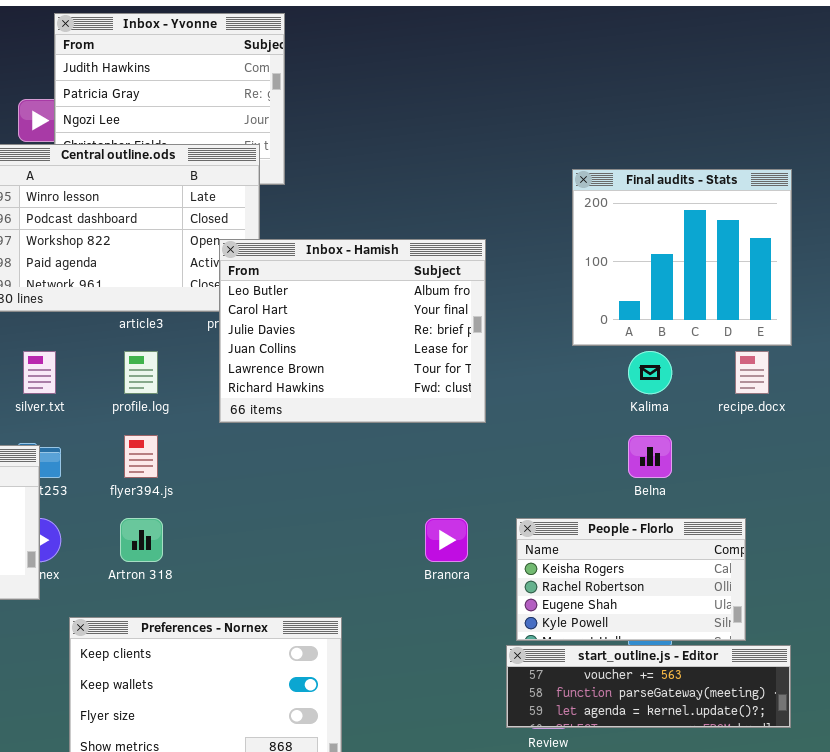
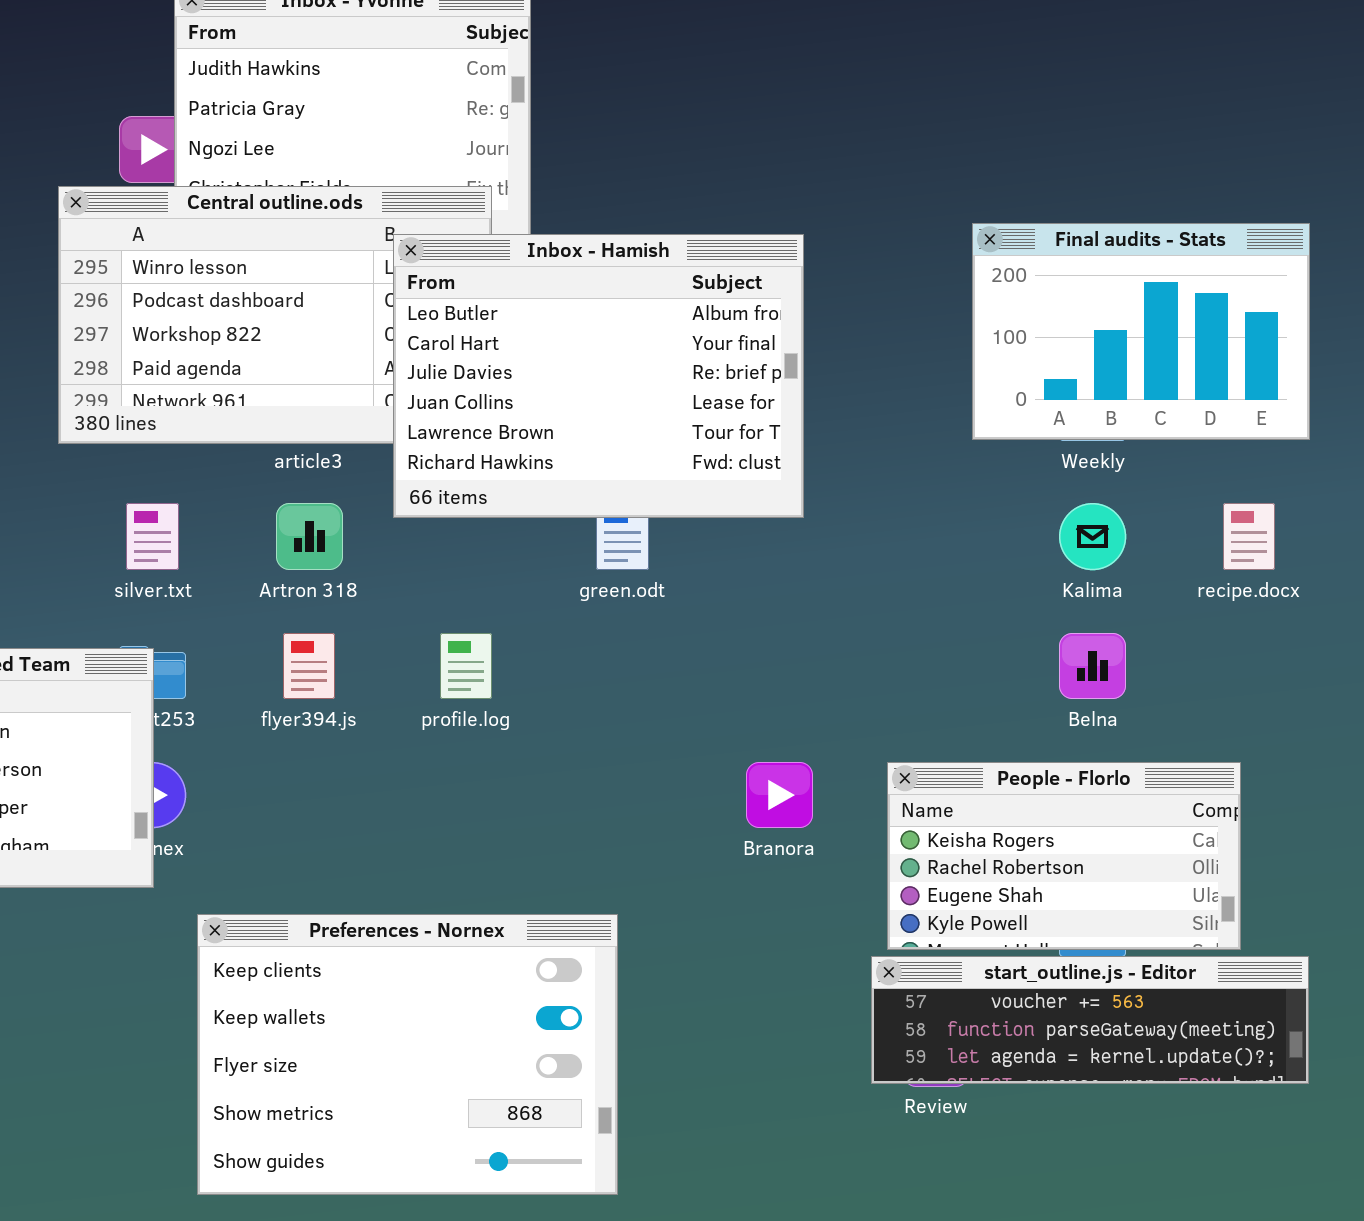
Final audits - Stats: [572,169,792,346] -> [972,223,1310,440], resized
Inbox - Hamish: [219,239,486,423] -> [393,234,804,518], moved
profile.log: [124,351,158,394] -> [440,633,492,699], moved
Artron 318: [120,518,163,562] -> [276,503,343,570], moved

